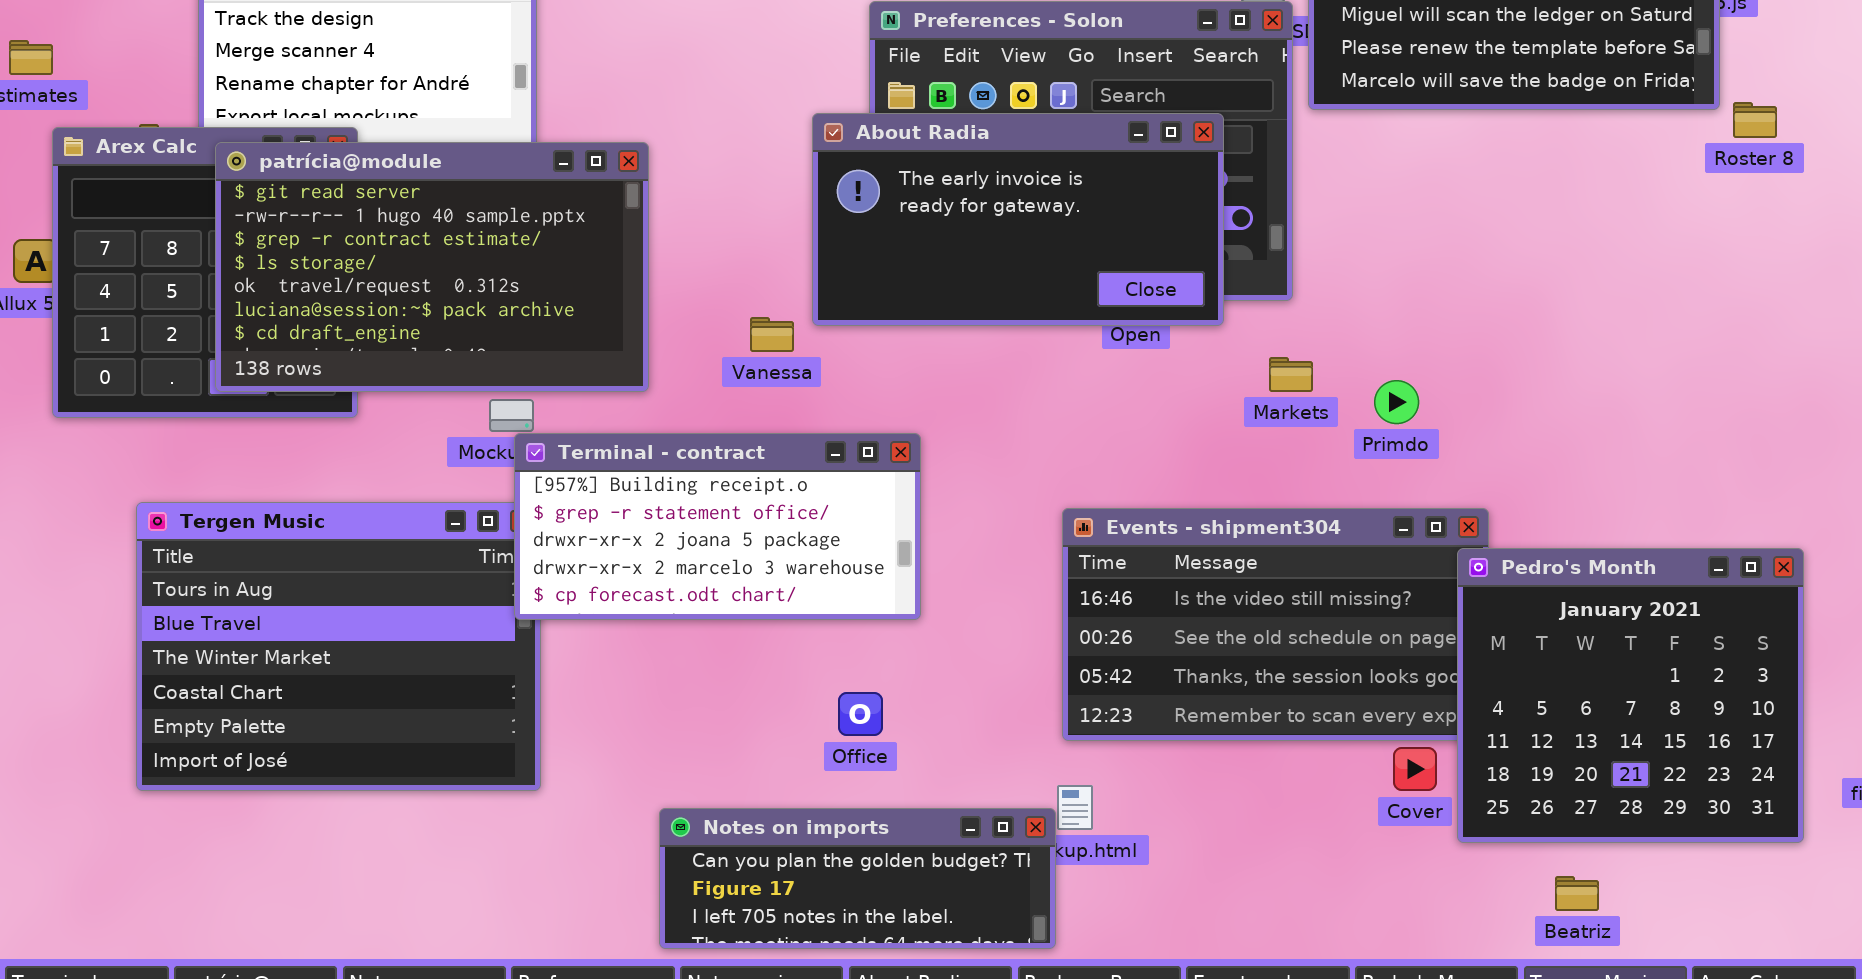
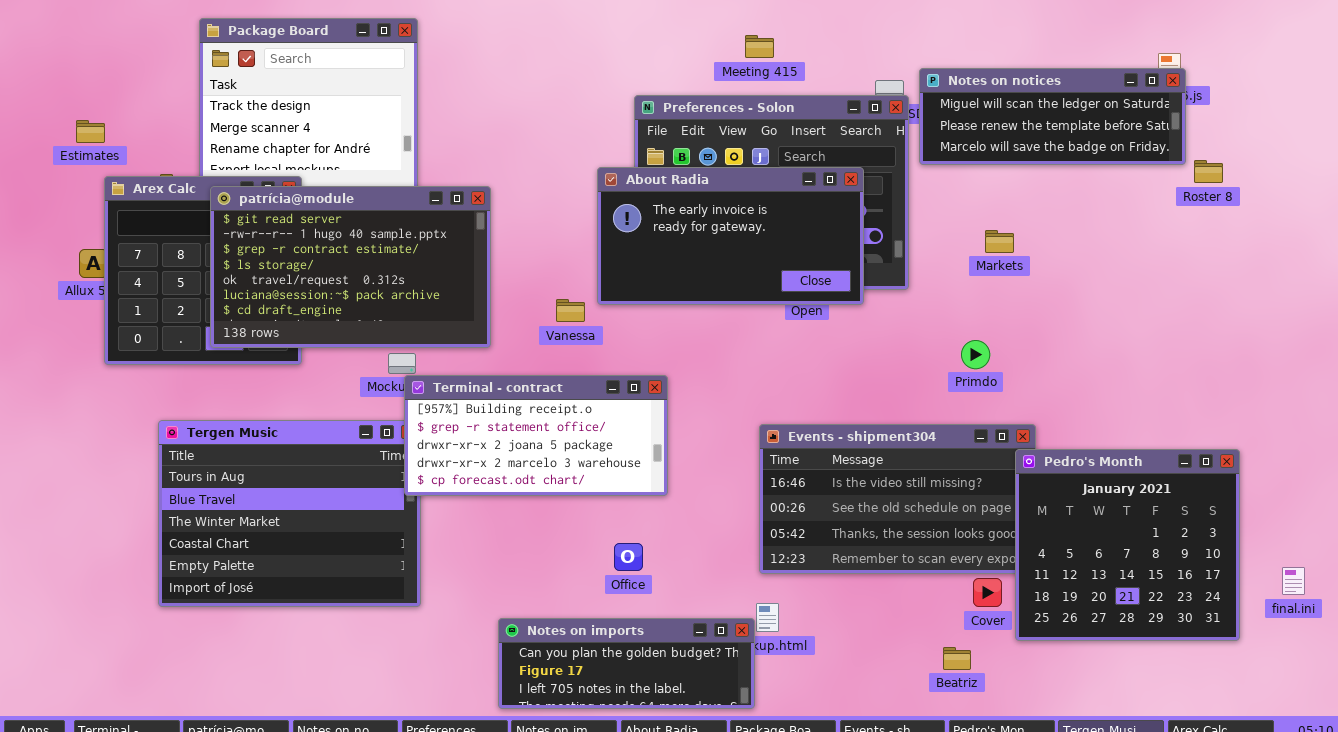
Markets: [1269,357,1313,392] -> [985,230,1014,253], moved
Beatriz: [1555,876,1599,911] -> [943,647,971,670], moved

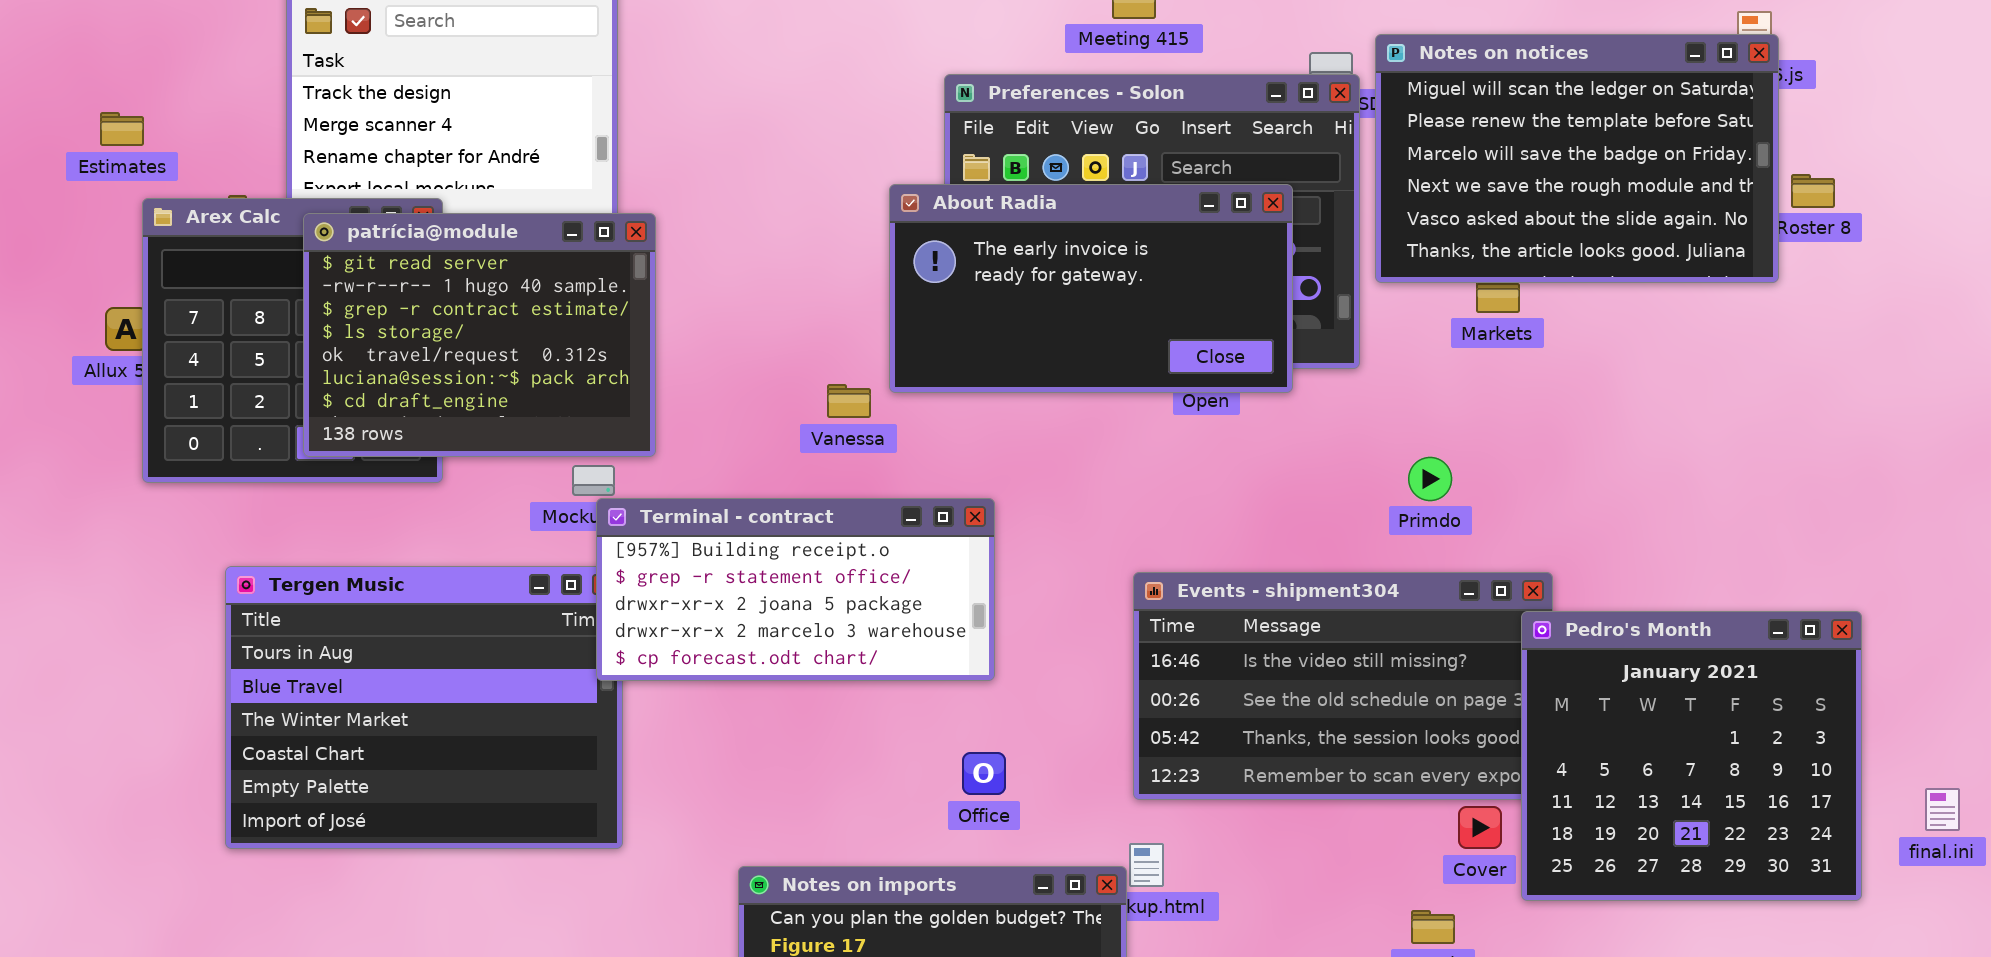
Notes on notices: [919,68,1186,165] -> [1375,34,1779,283], resized
patrícia@module: [210,186,491,348] -> [303,213,656,457], resized
Primdo: [961,340,990,369] -> [1408,457,1452,501], moved
Office: [614,543,643,571] -> [962,752,1006,795], moved

